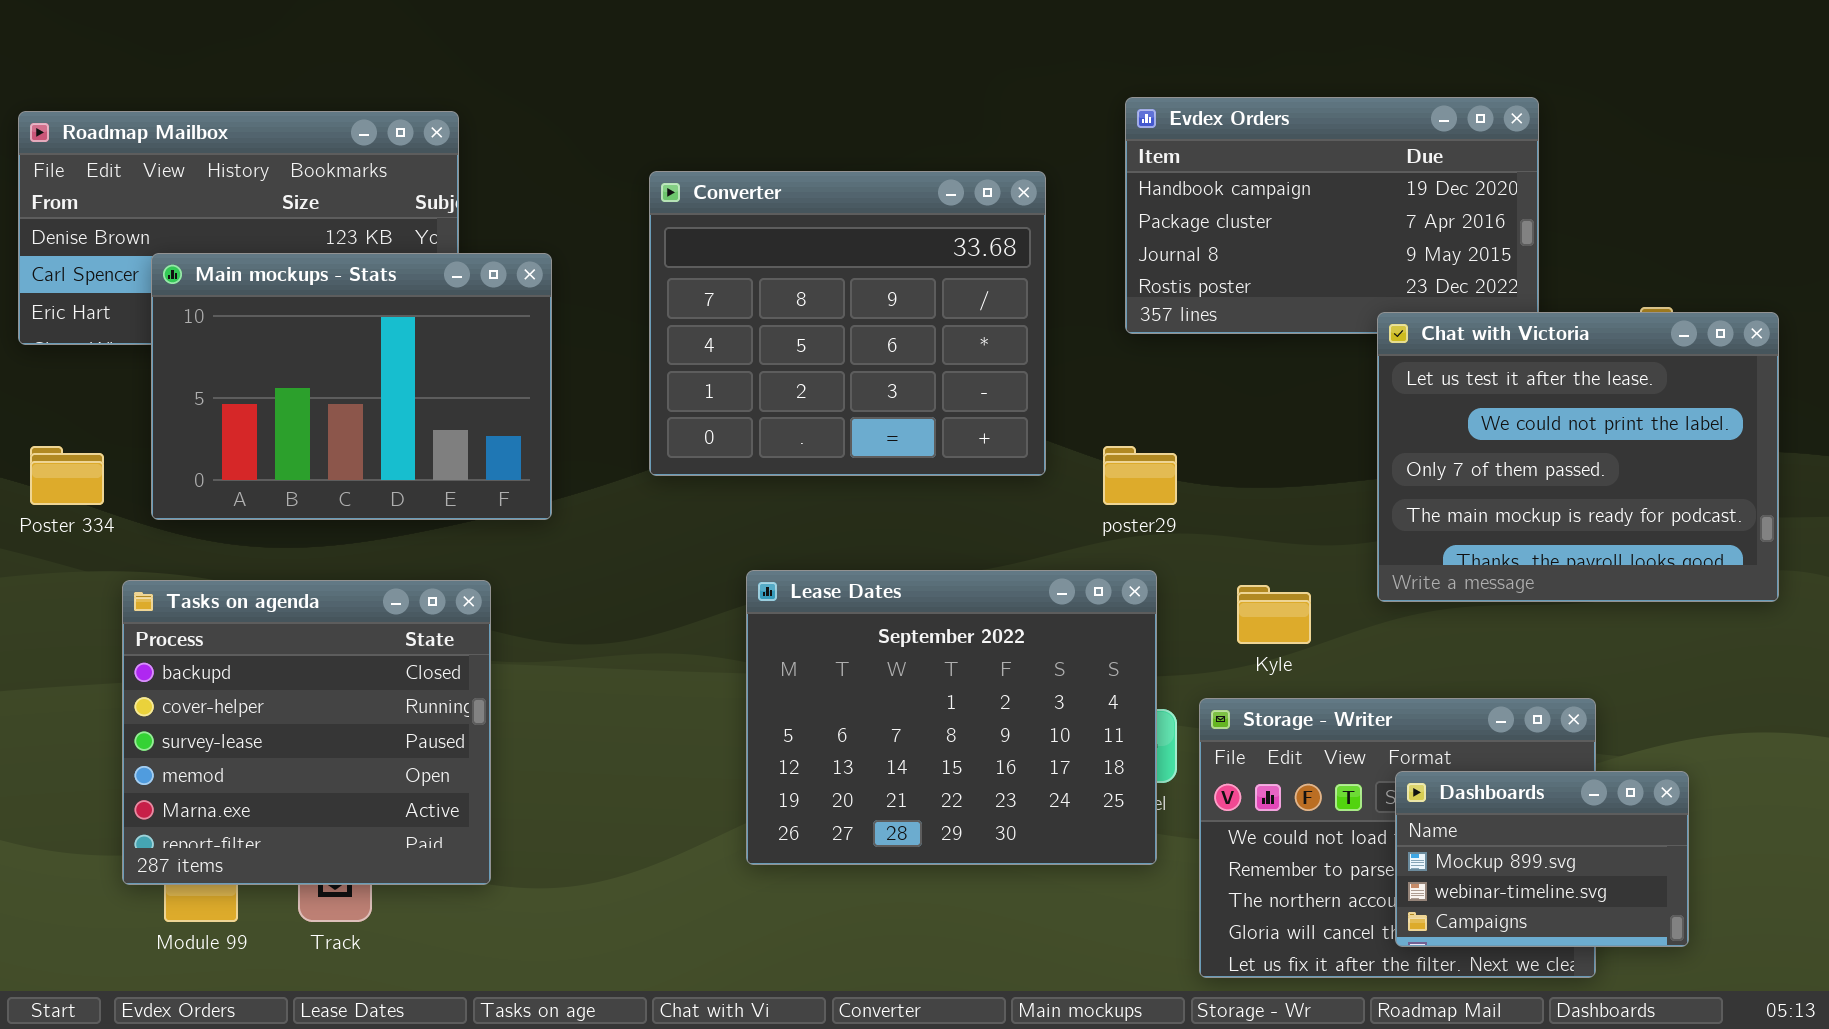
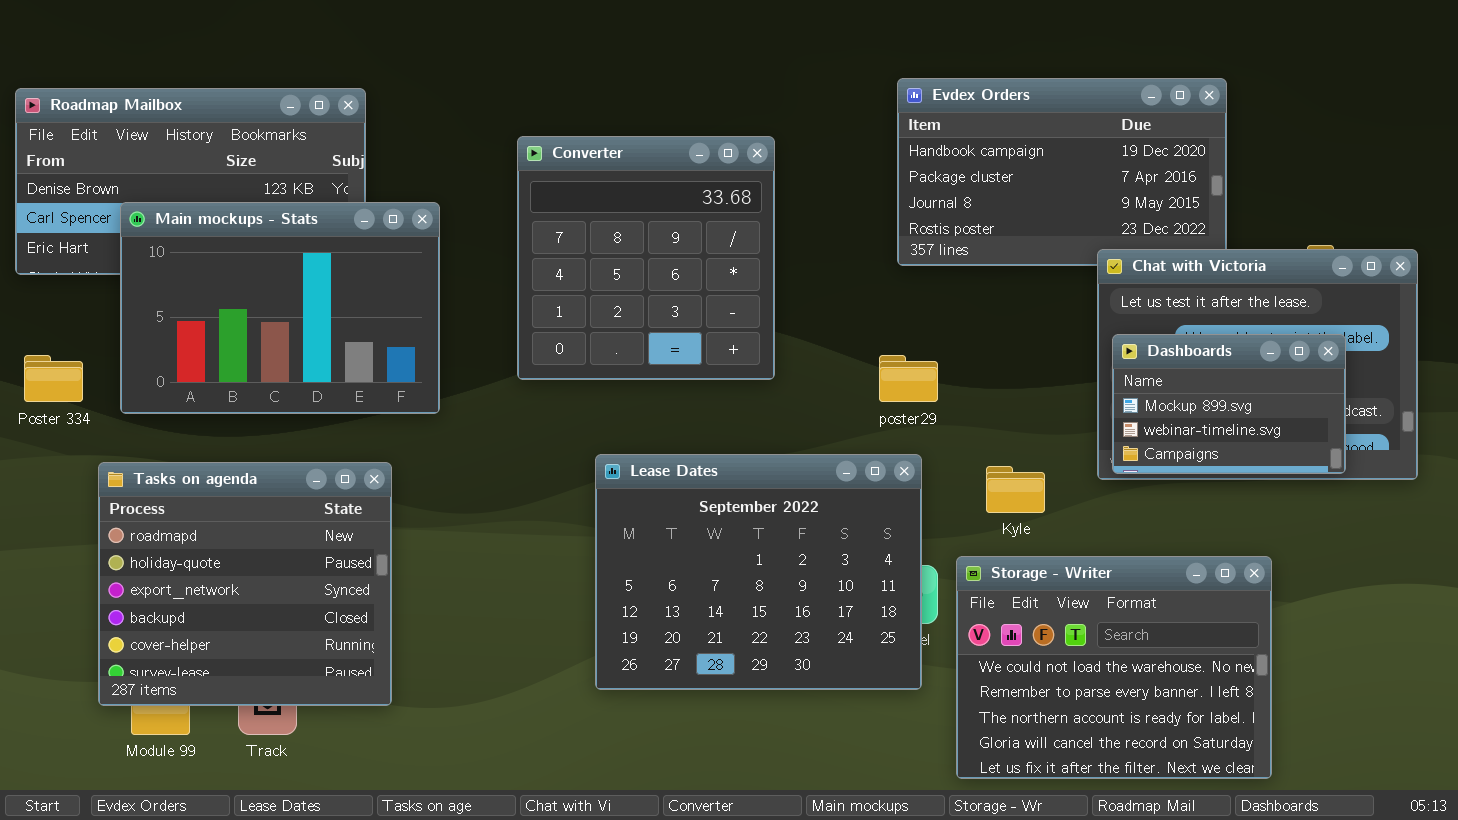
Converter: [649,171,1046,476] -> [517,136,775,380], resized
Tasks on agenda: [122,580,491,885] -> [98,462,392,706], scrolled up 3 rows
Dashboards: [1395,771,1689,947] -> [1112,334,1346,474], moved

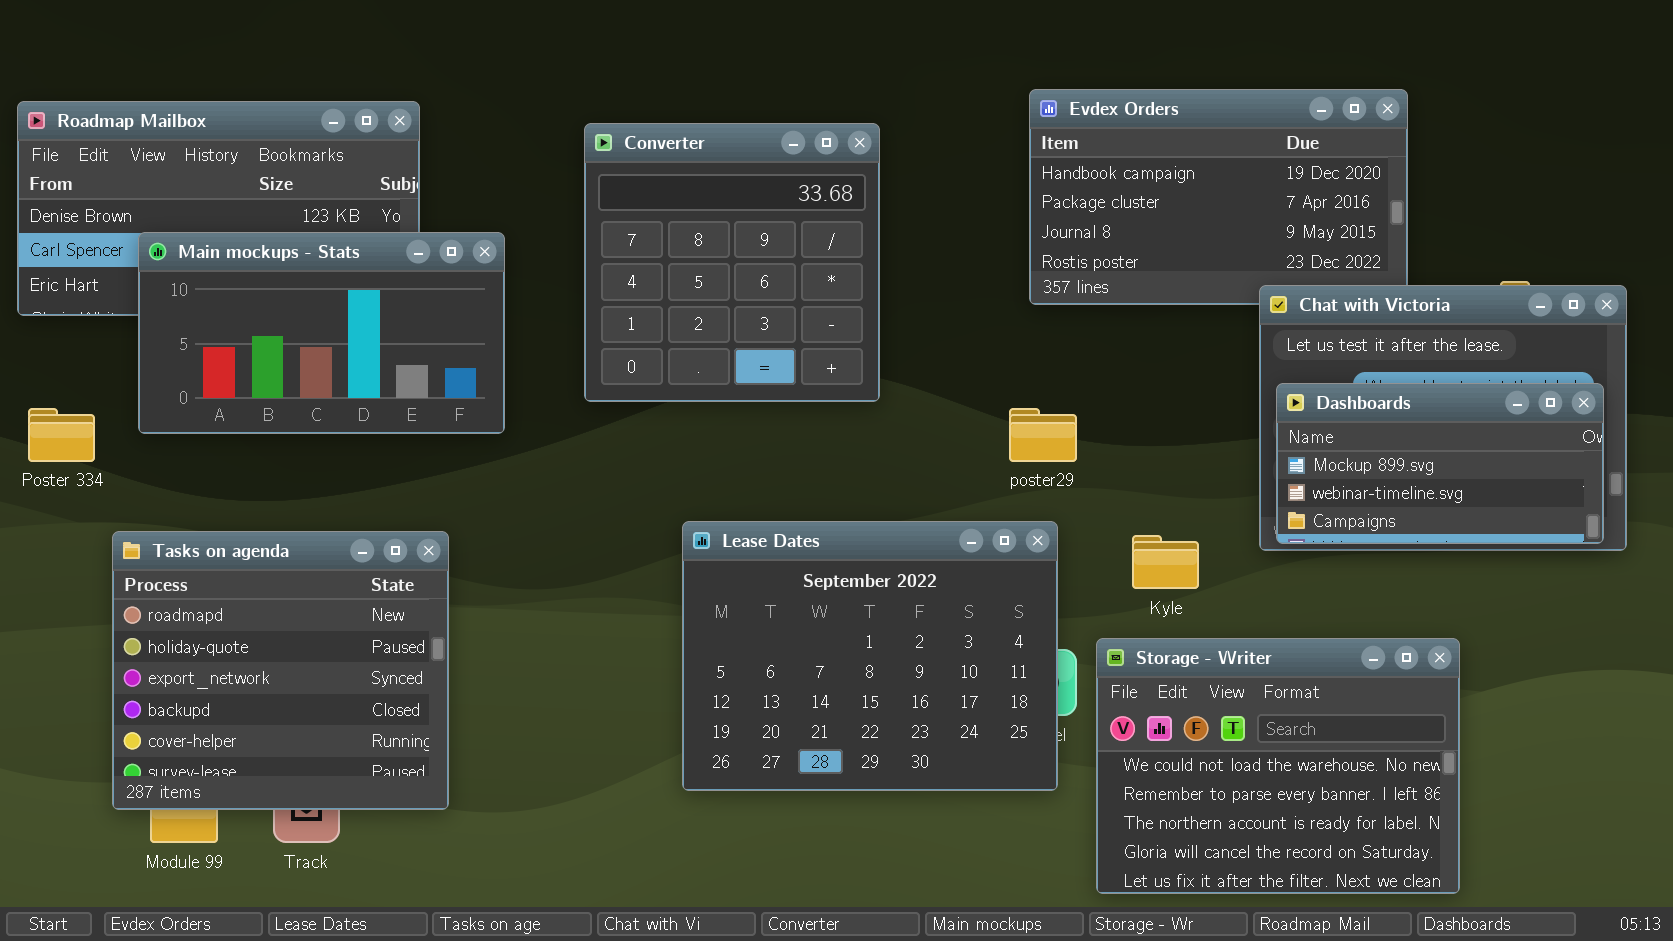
Converter: [517,136,775,380] -> [584,123,880,402], moved
Main mockups - Stats: [120,202,440,414] -> [138,232,505,434], resized
Dashboards: [1112,334,1346,474] -> [1276,383,1604,544], resized

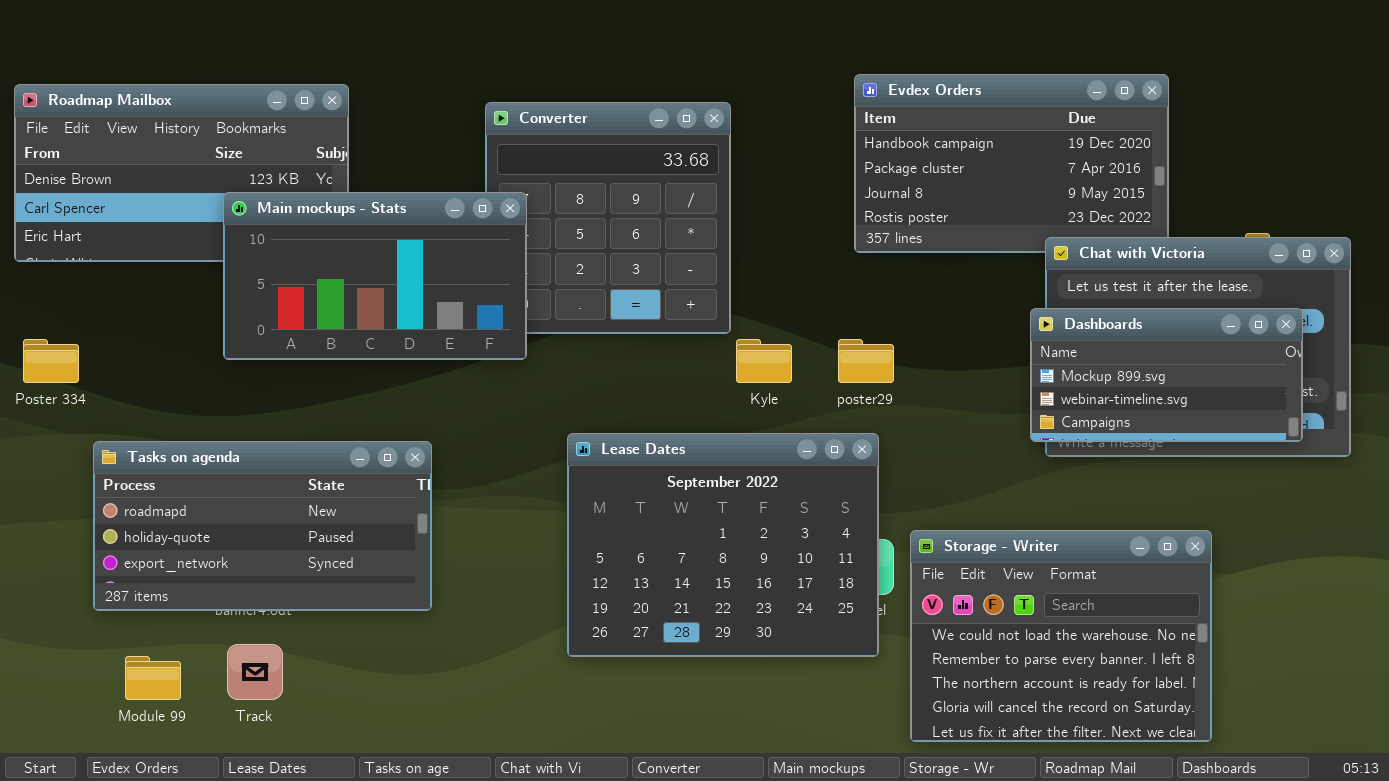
Main mockups - Stats: [138,232,505,434] -> [223,192,527,360], moved
Dashboards: [1276,383,1604,544] -> [1030,308,1303,442], moved
Tasks on agenda: [112,531,449,810] -> [93,441,432,611], resized
Kyle: [1132,535,1199,589] -> [736,339,792,383], moved

